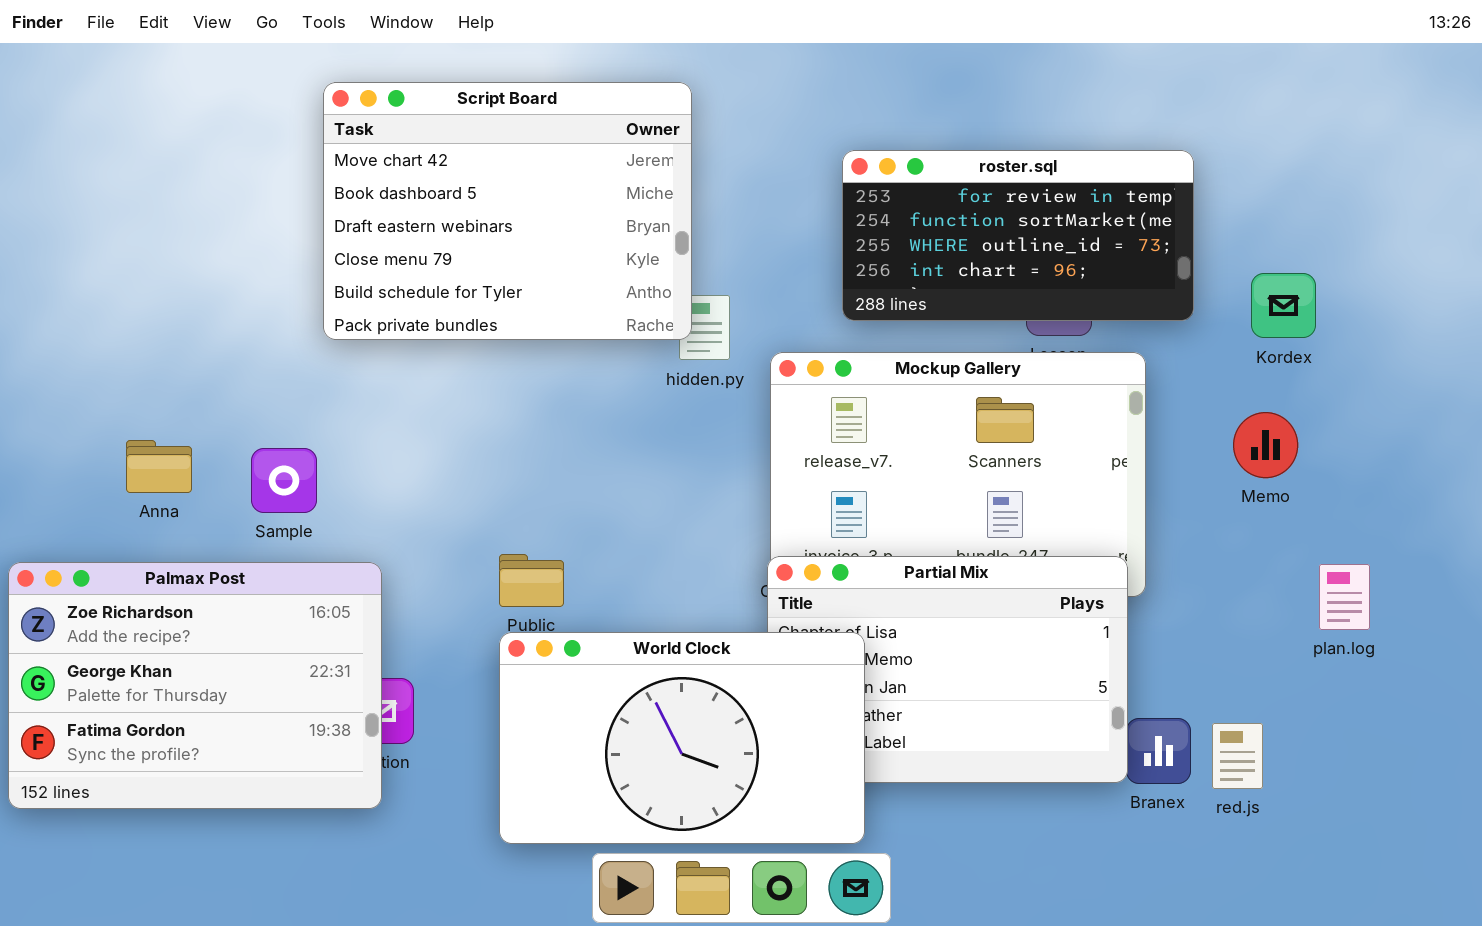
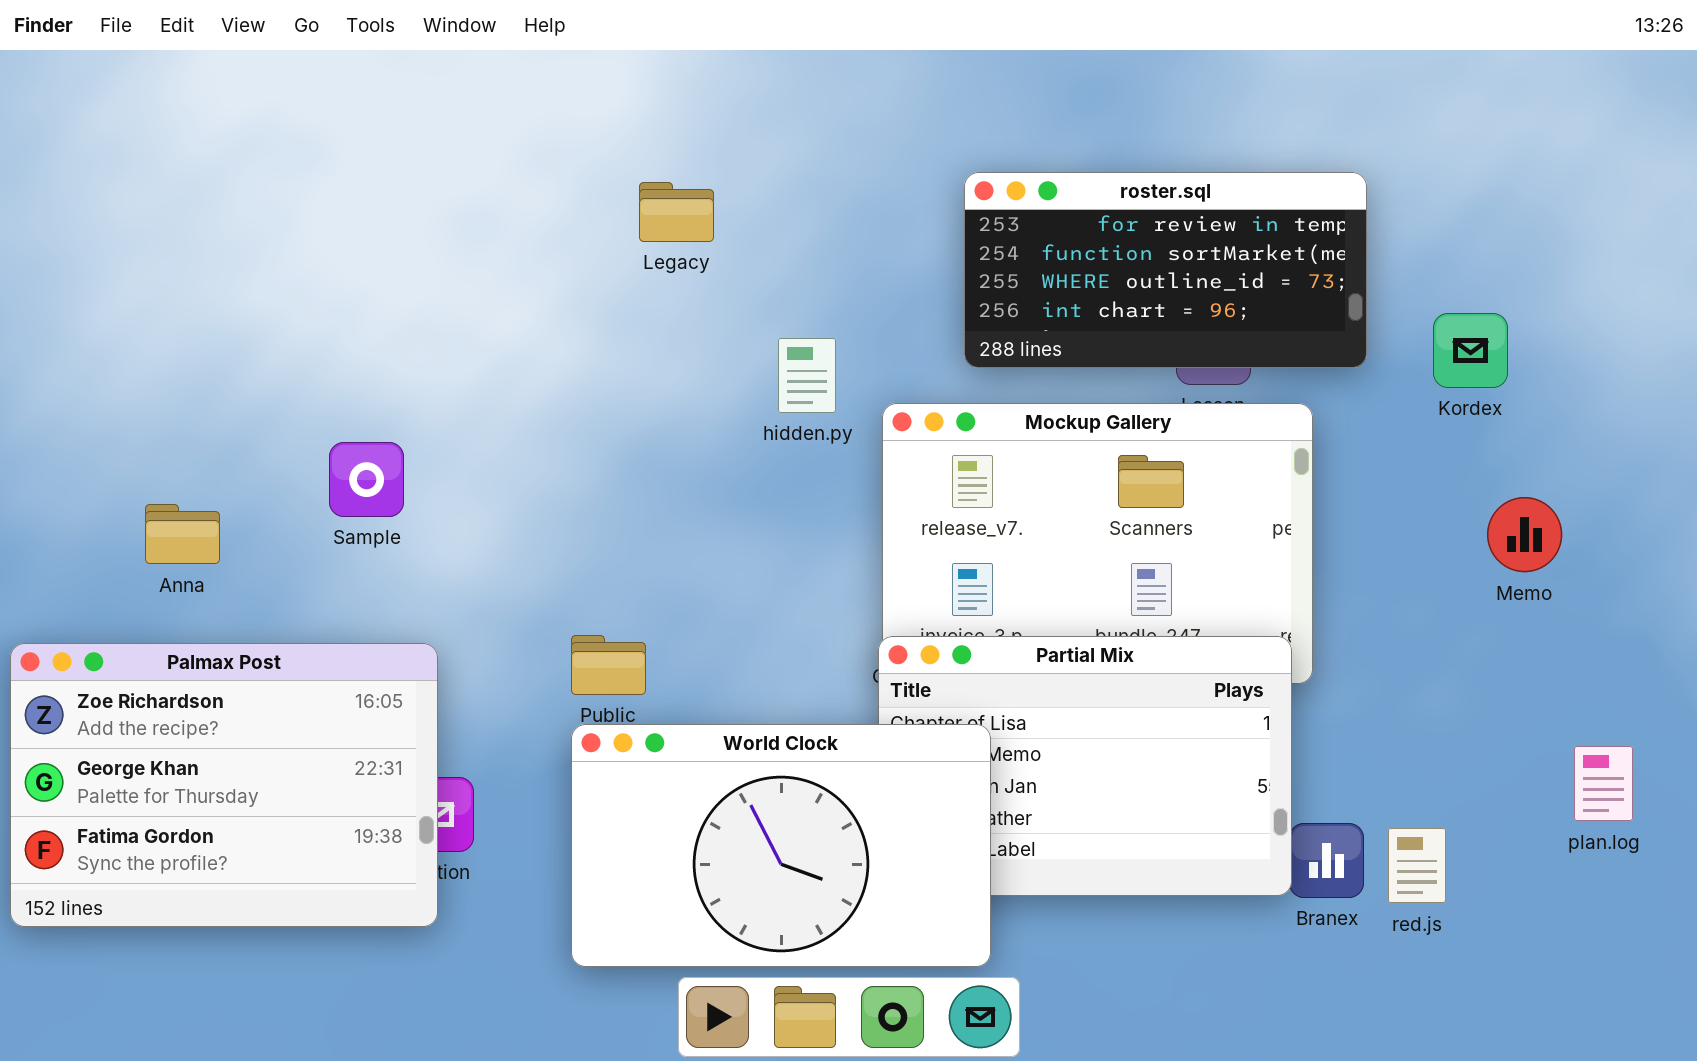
Script Board: [323,82,692,340] -> none, closed
Memo: [1233,412,1298,478] -> [1487,497,1562,572], moved
Sample: [251,448,317,513] -> [329,442,404,517], moved
plan.log: [1319,564,1370,630] -> [1574,746,1633,821], moved

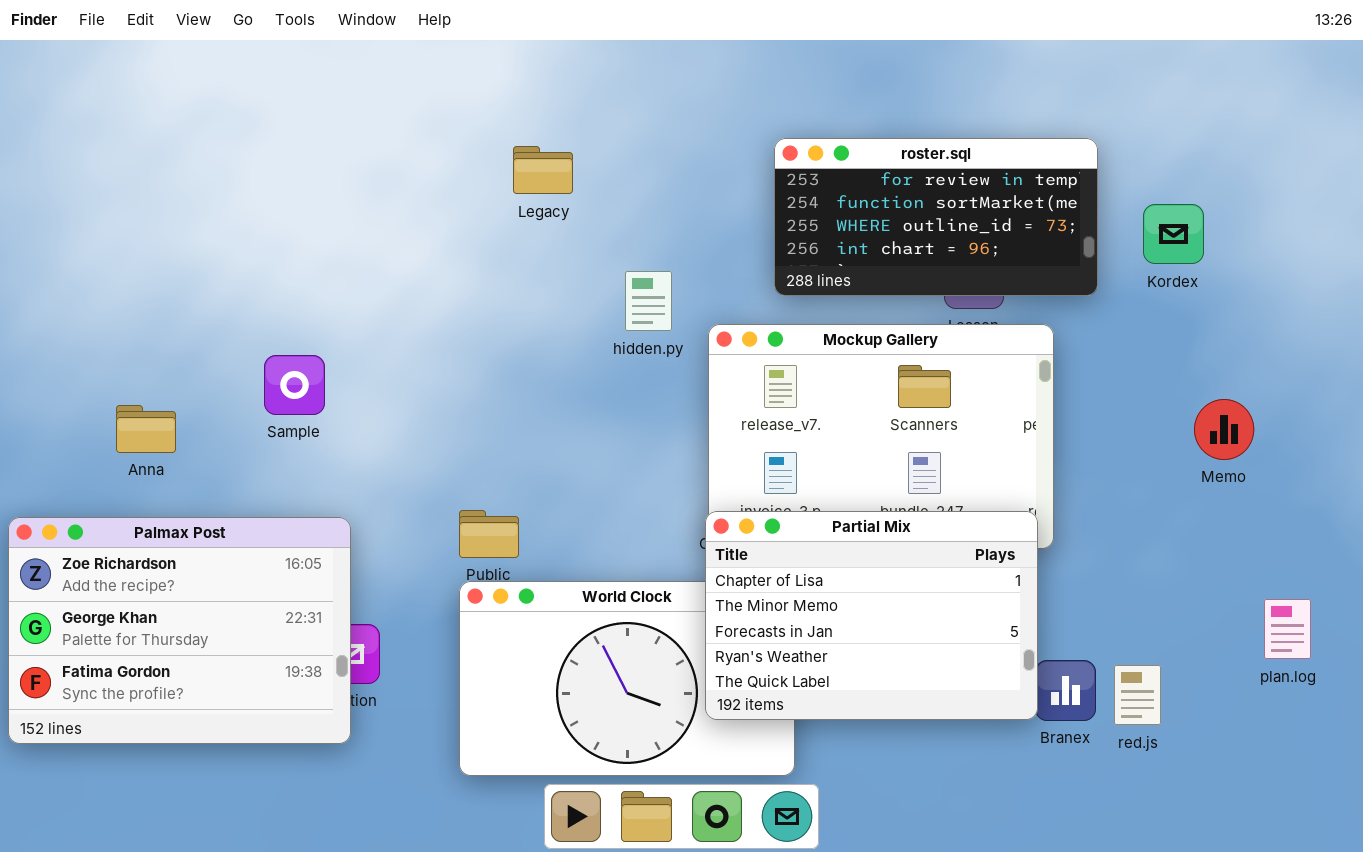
Kordex: [1433,313,1508,388] -> [1143,204,1204,264], moved
Partial Mix: [878,636,1292,896] -> [705,511,1038,720], raised

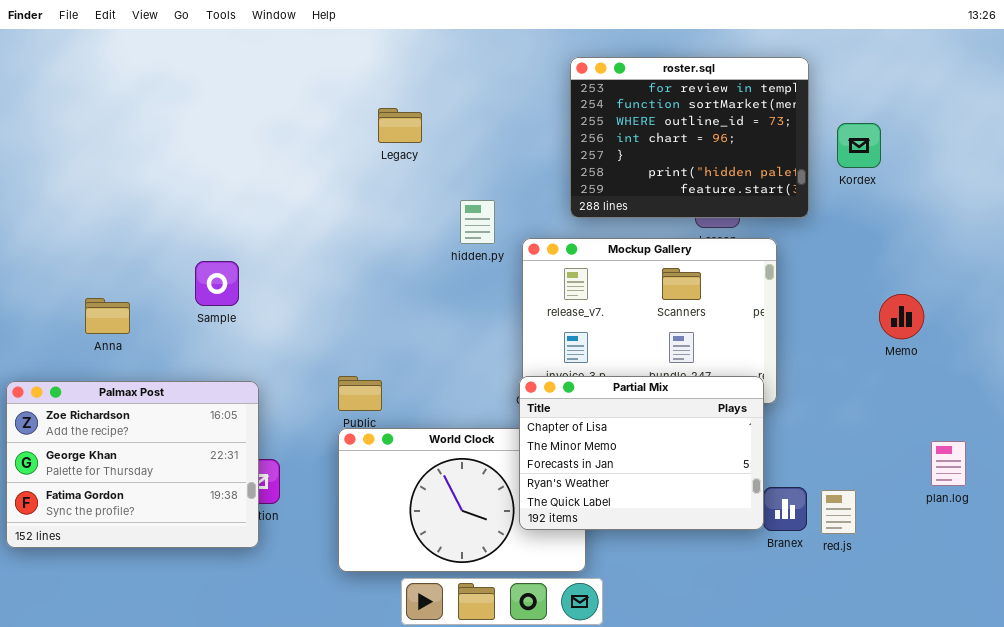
roster.sql: [774,138,1098,296] -> [570,57,809,218], resized
Kordex: [1143,204,1204,264] -> [837,123,881,168], moved

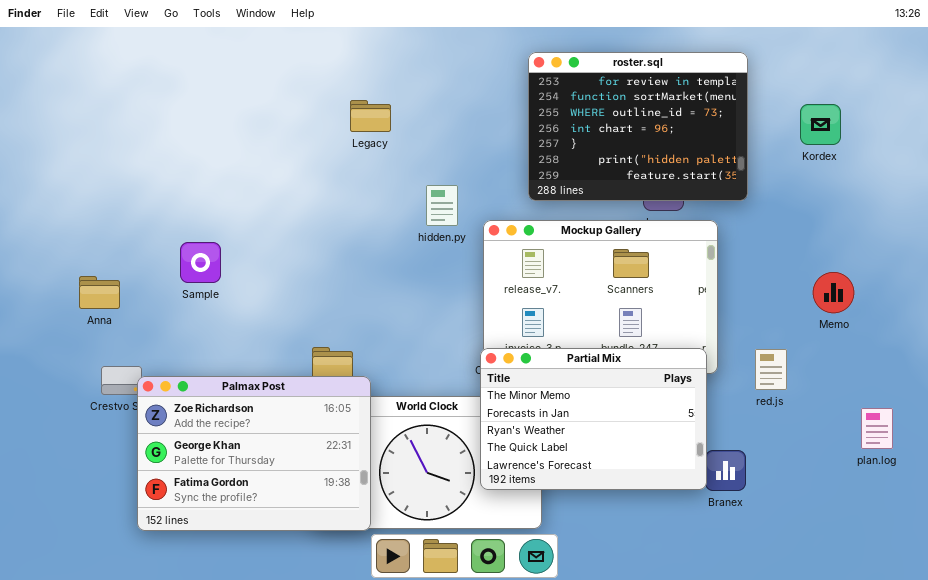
Kordex: [837,123,881,168] -> [800,104,841,145], moved
Partial Mix: [519,376,764,530] -> [480,348,707,490], scrolled down 1 row
Palmax Post: [6,381,259,548] -> [137,376,371,531], moved
red.js: [821,490,856,534] -> [755,349,787,390], moved

